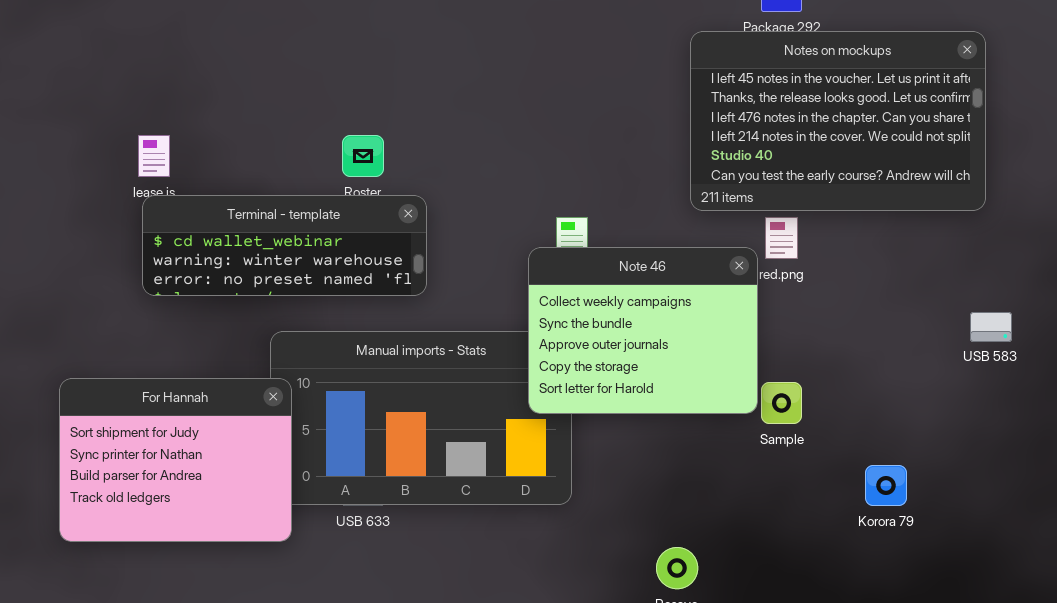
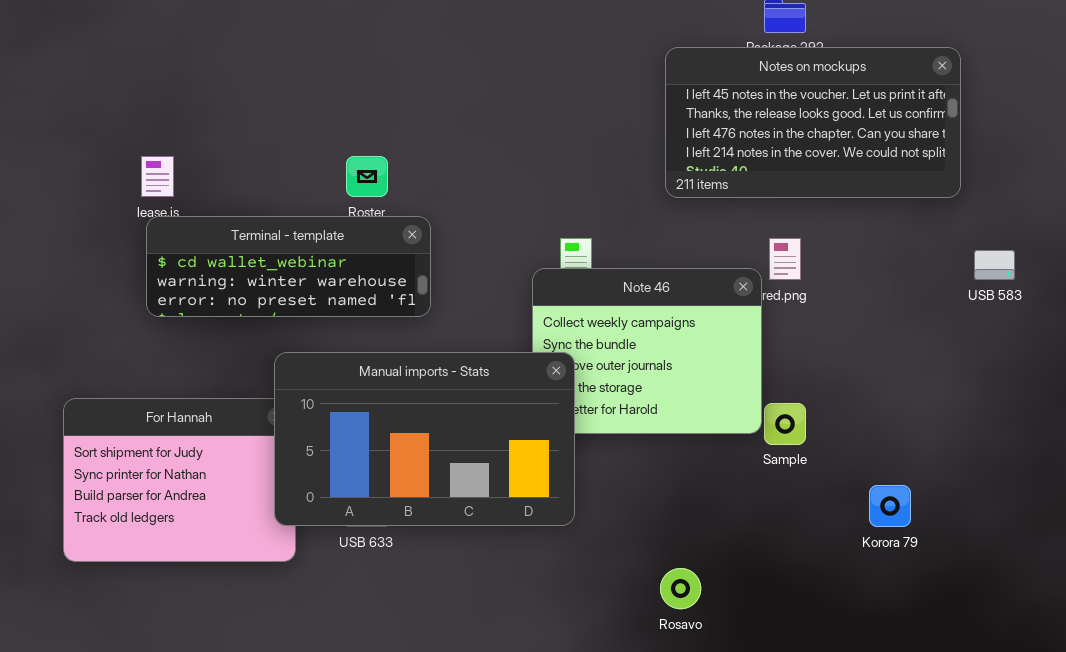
Notes on mockups: [690,31,986,211] -> [665,47,961,198], moved, resized
USB 583: [970,312,1012,342] -> [974,250,1015,280], moved
Manual imports - Stats: [270,331,572,505] -> [274,352,575,526], raised

